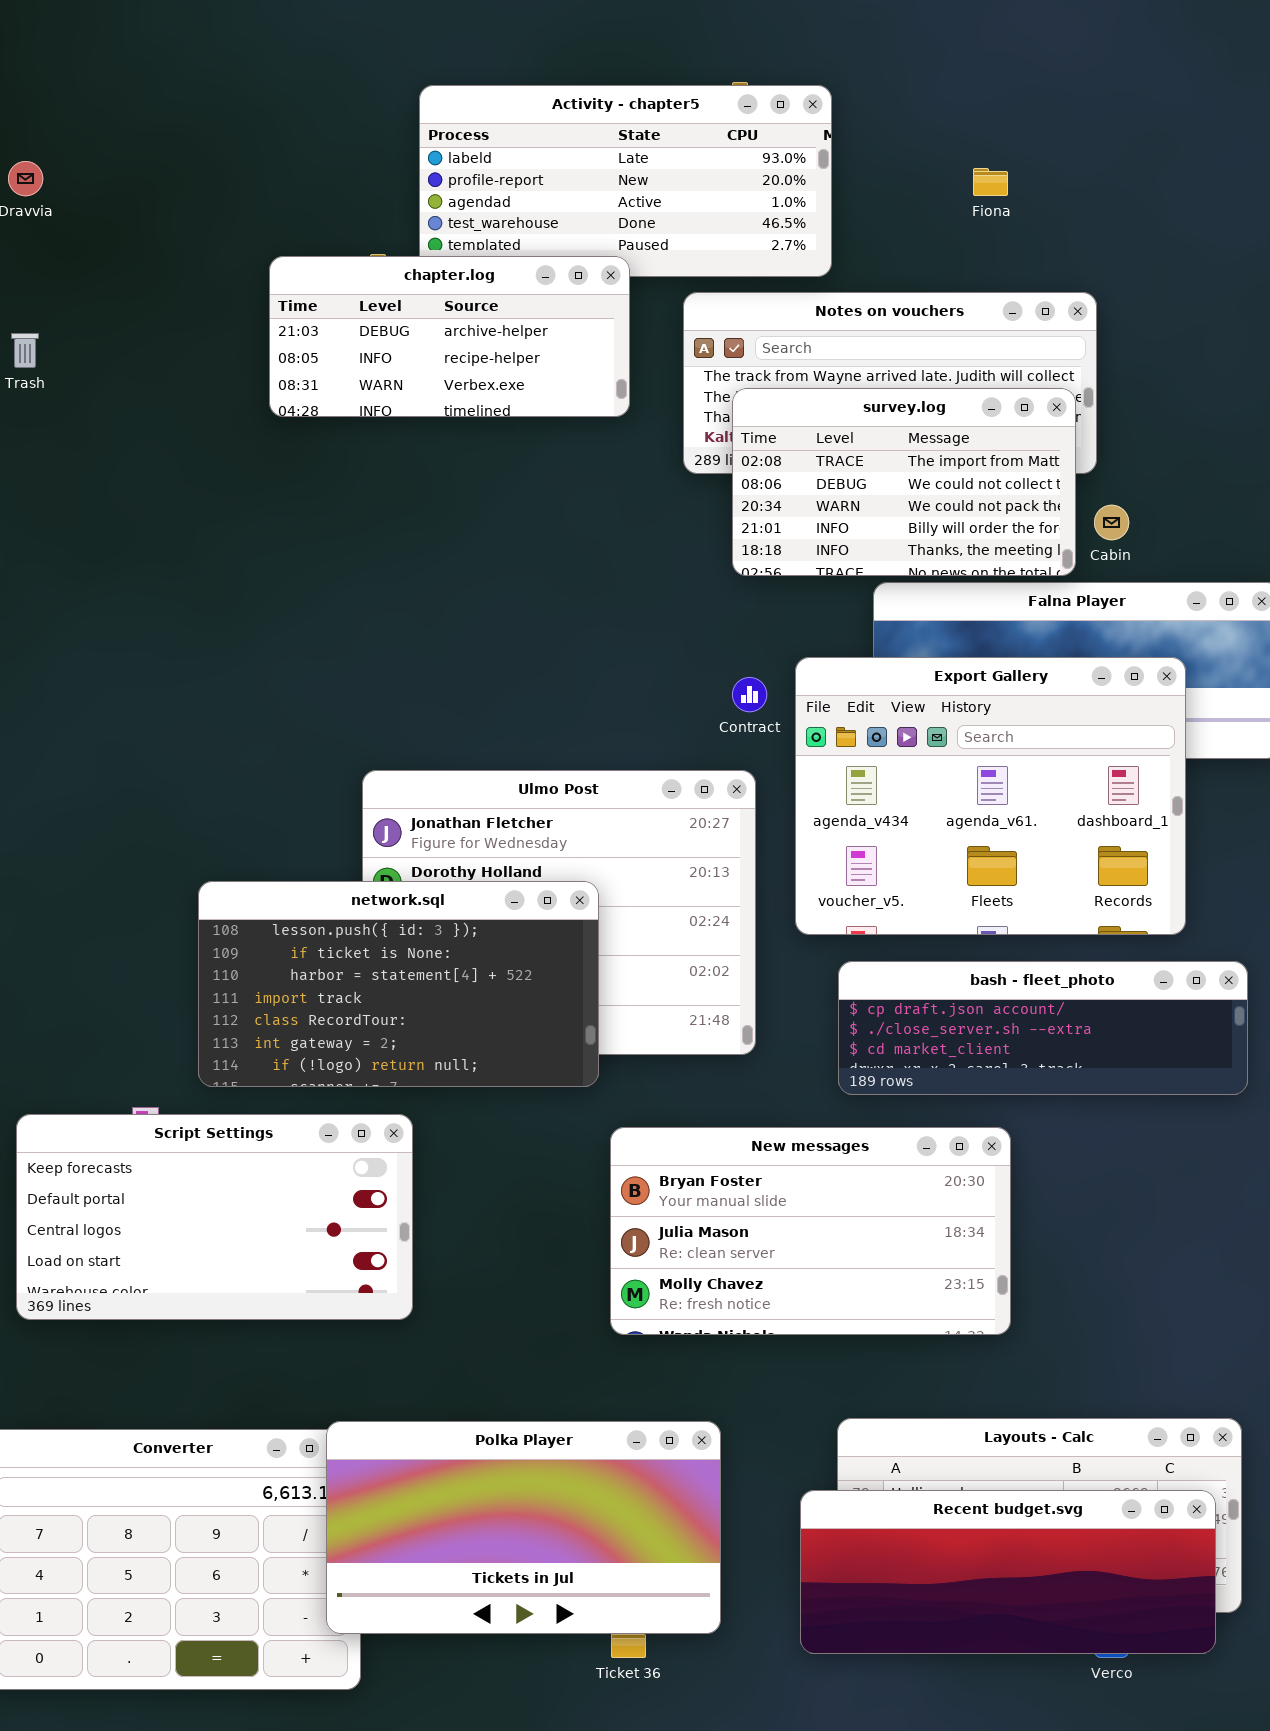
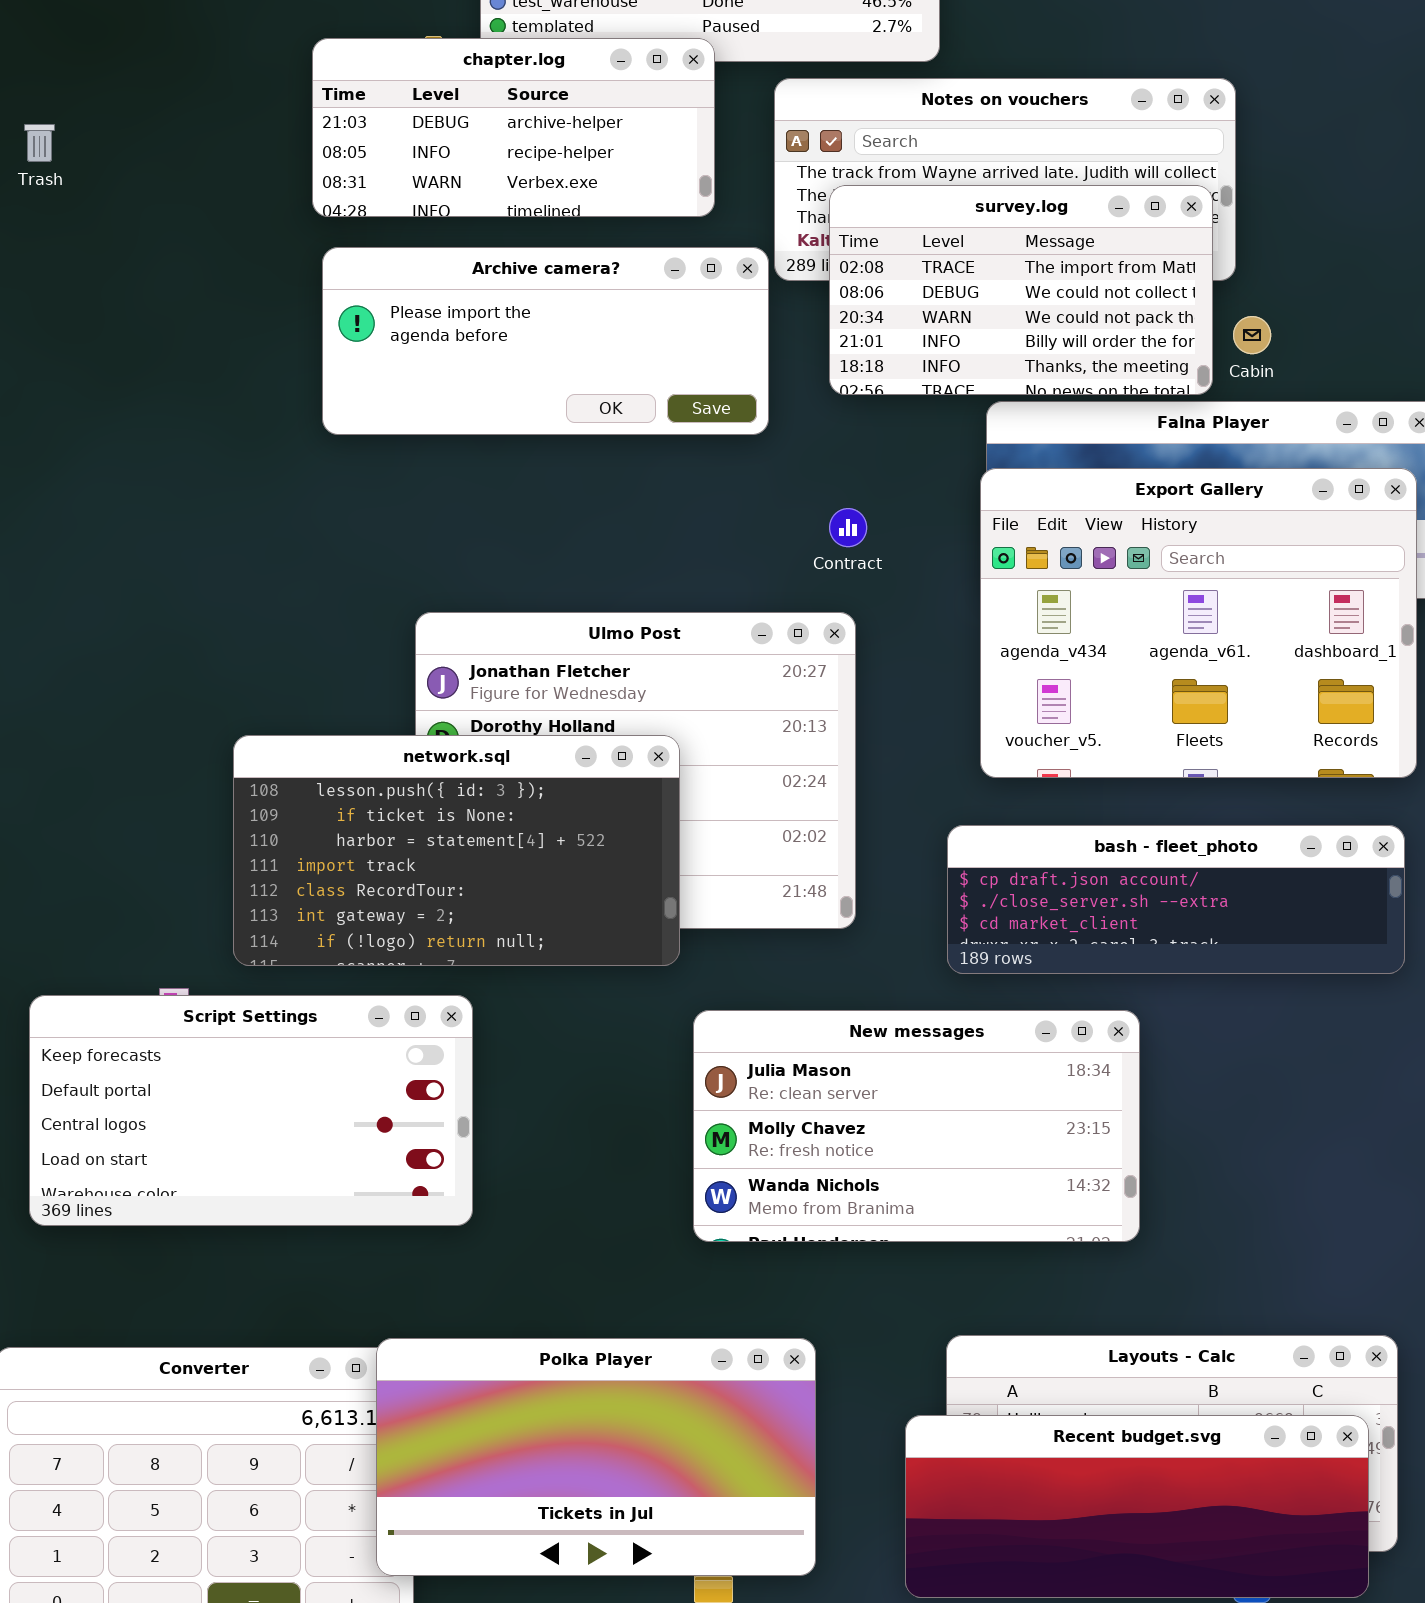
Archive camera?: none -> [322,247,769,435], opened
Export Gallery: [795,657,1186,935] -> [980,468,1417,778], moved
New messages: [610,1127,1011,1335] -> [693,1010,1140,1242], scrolled down 1 row

